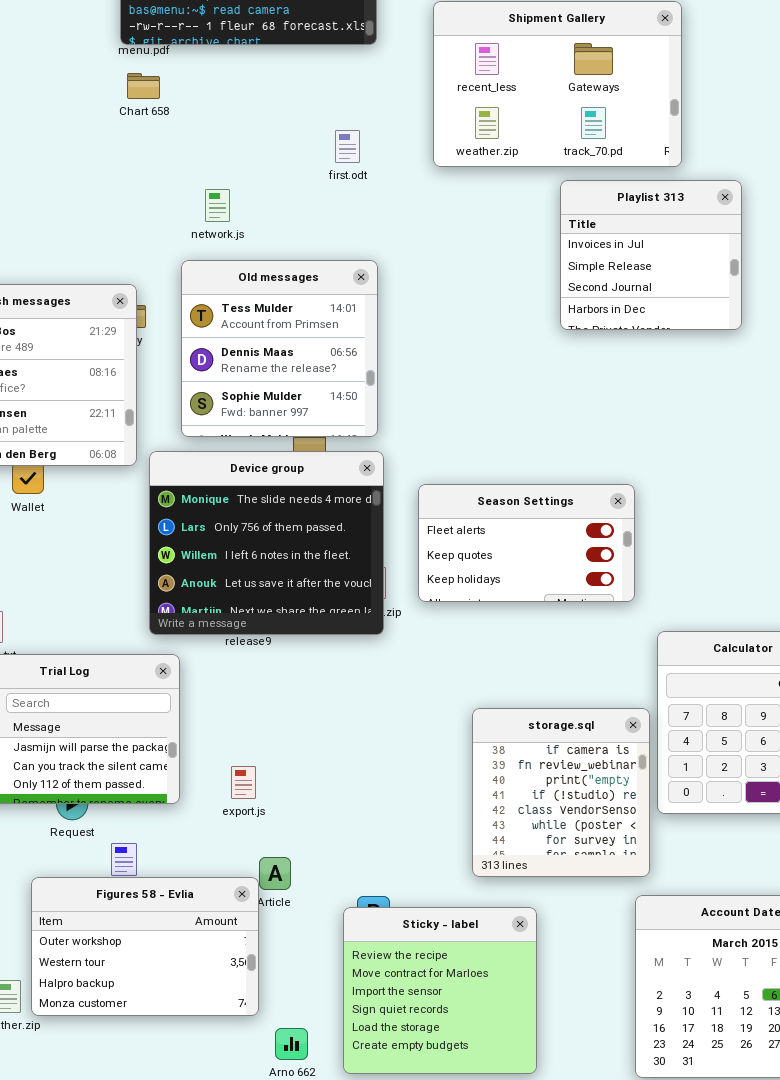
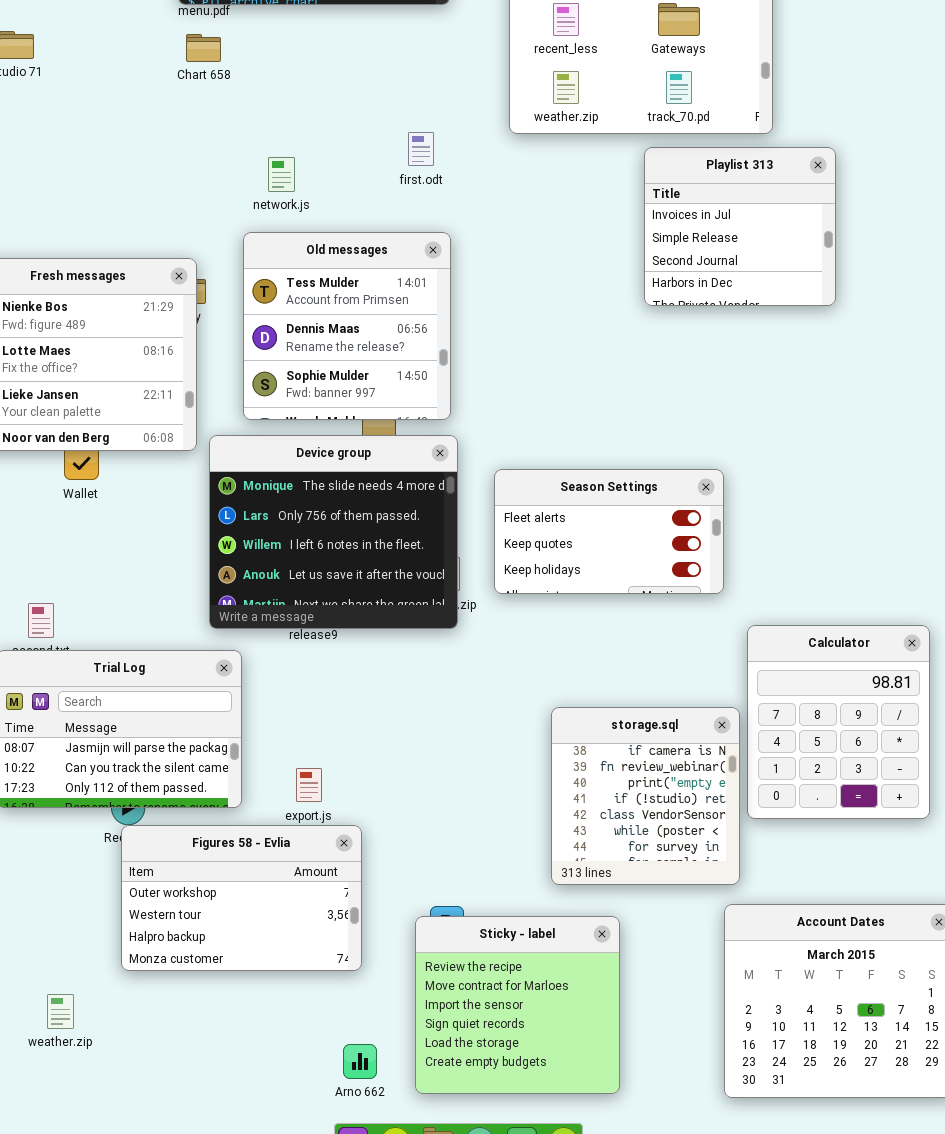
first.odt: [335,130,360,163] -> [408,132,434,166], moved
Figures 58 - Evlia: [31,877,259,1016] -> [121,825,362,971], moved

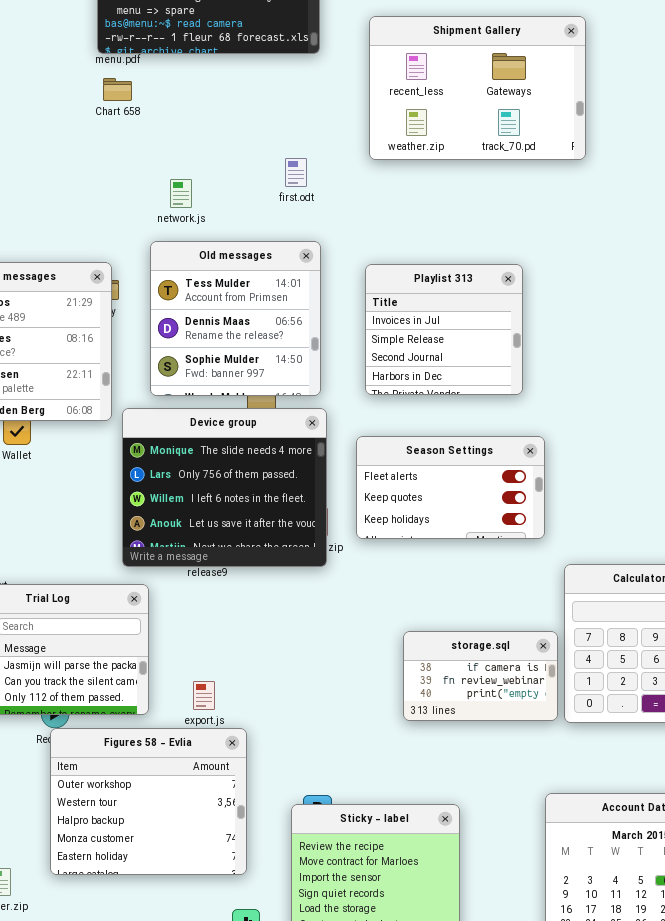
Playlist 313: [644,147,836,306] -> [365,264,523,395], moved
storage.sql: [551,707,740,885] -> [403,631,558,721], resized
Figures 58 - Evlia: [121,825,362,971] -> [50,728,247,875], resized

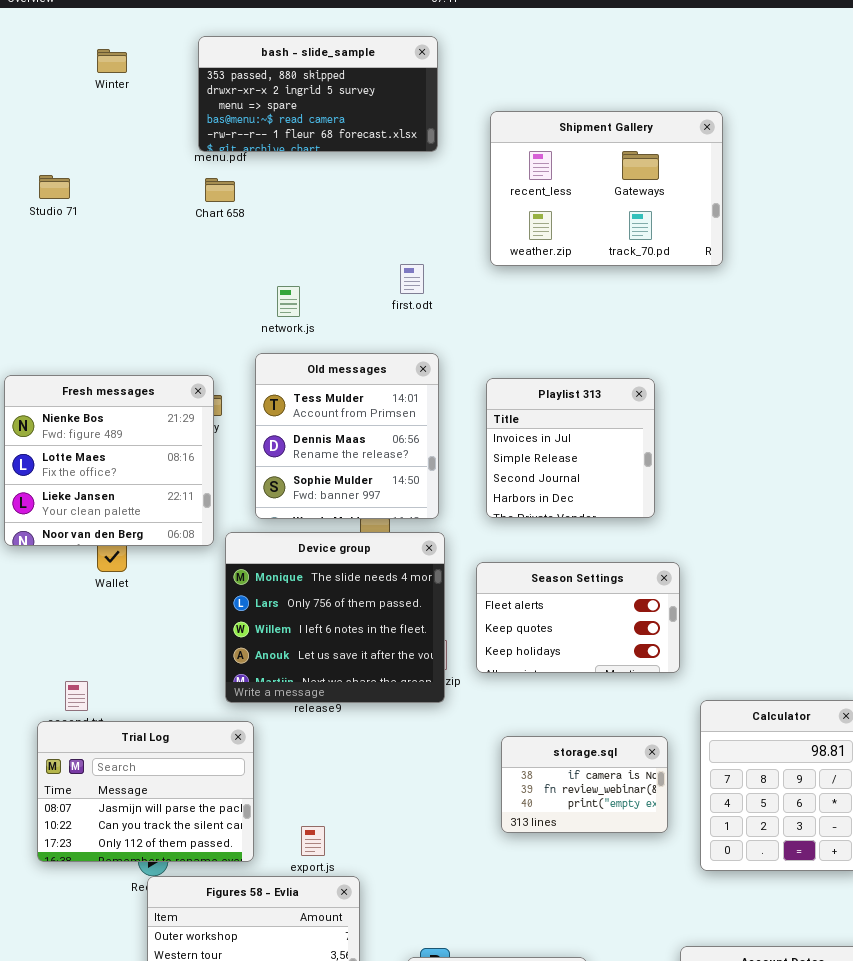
storage.sql: [403,631,558,721] -> [501,736,668,833], moved

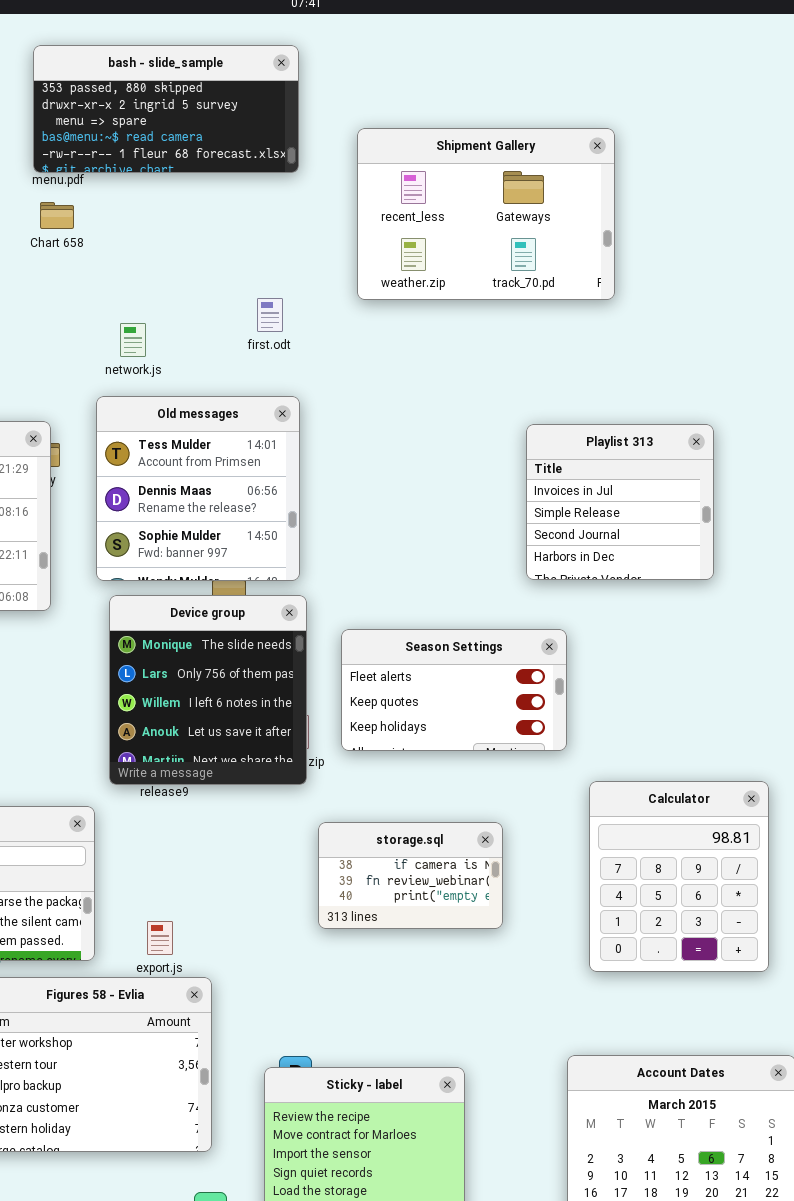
Playlist 313: [486,378,655,518] -> [526,424,714,580], moved
Device group: [225,532,445,703] -> [109,595,307,785], resized
storage.sql: [501,736,668,833] -> [318,822,503,929], moved

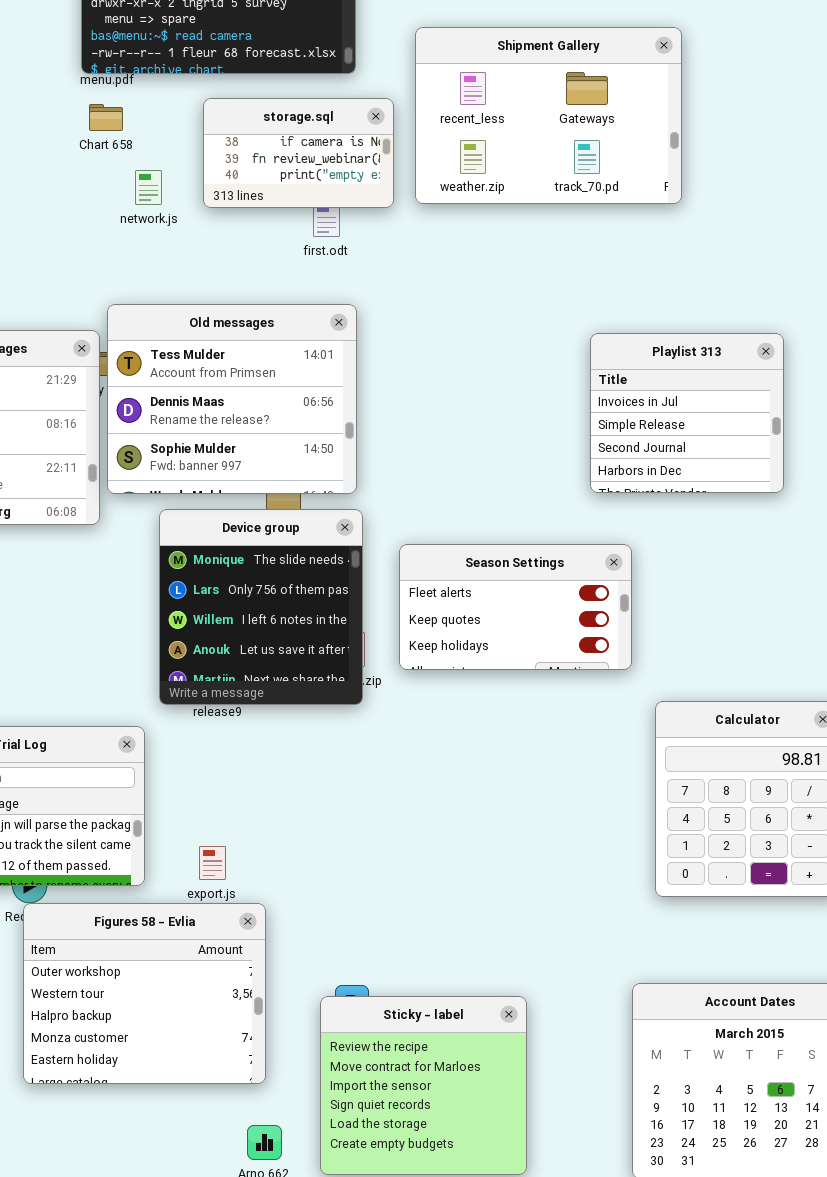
network.js: [120,323,146,357] -> [135,170,162,205], moved
Old messages: [96,396,300,581] -> [107,304,357,494], resized
storage.sql: [318,822,503,929] -> [203,98,394,208], moved

